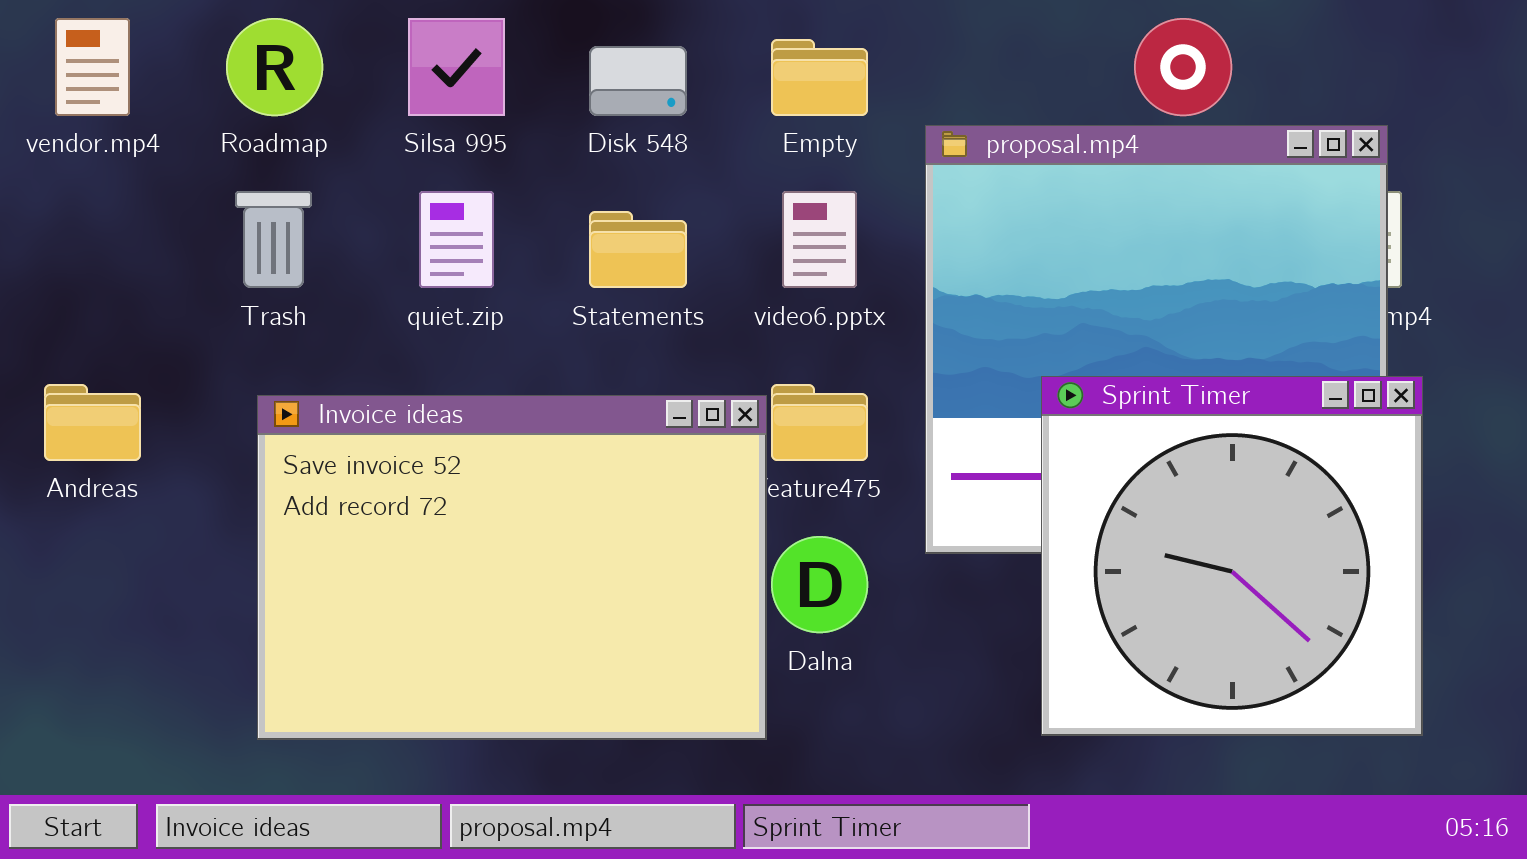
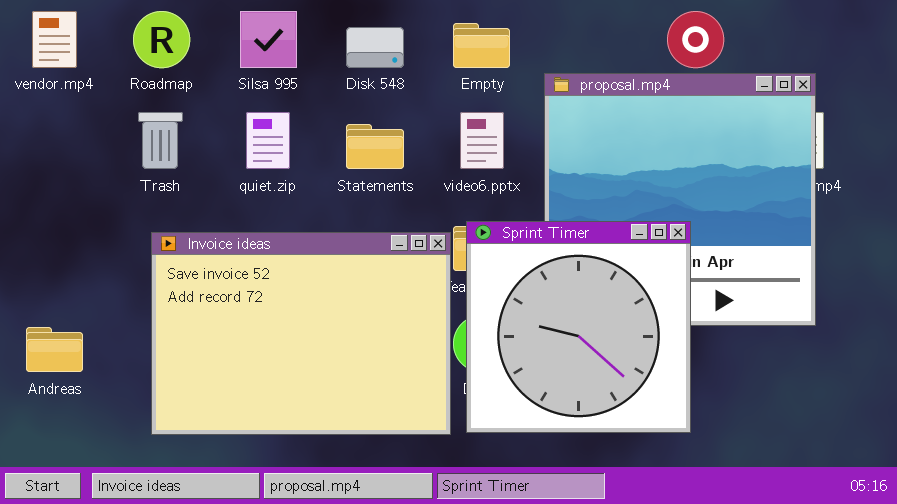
Sprint Timer: [1041,376,1423,736] -> [466,221,691,433], moved
Andreas: [44,384,141,461] -> [26,327,83,372], moved

